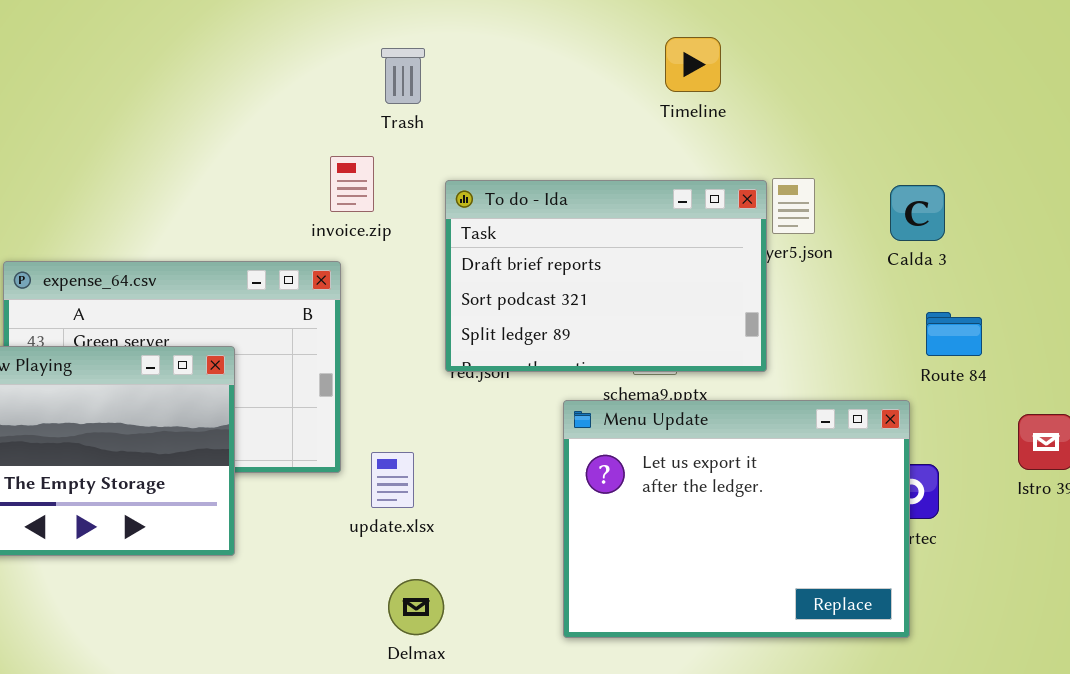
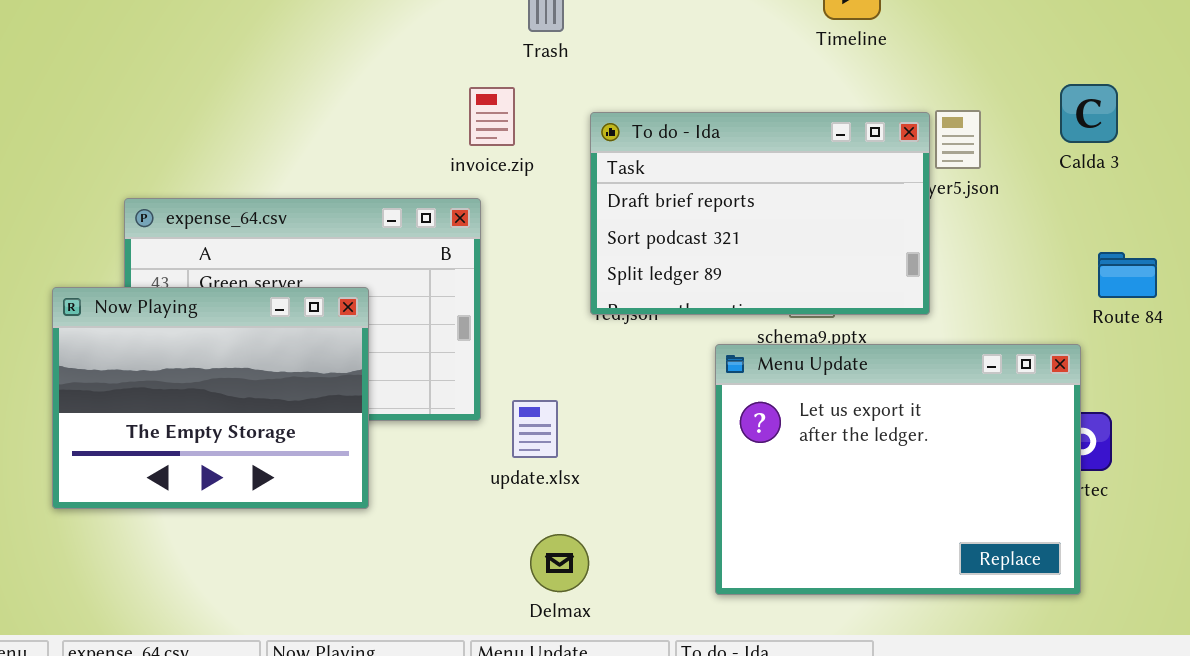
Calda 3: [890,185,945,241] -> [1060,84,1118,143], moved

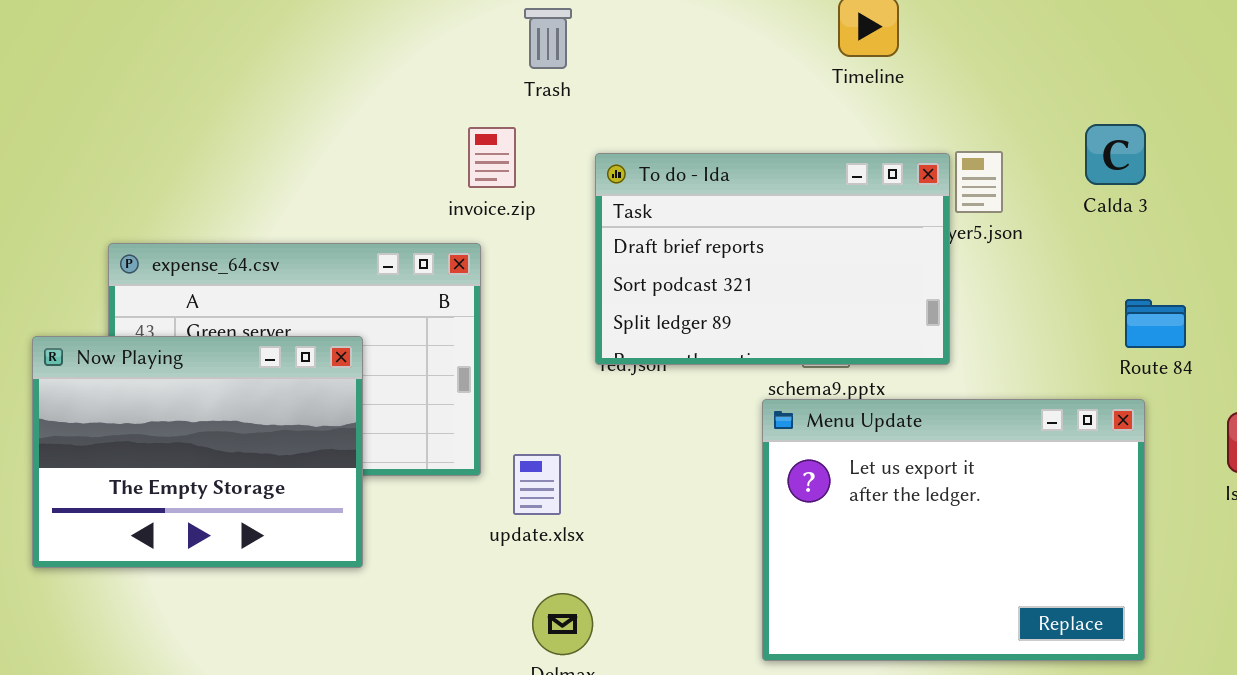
Menu Update: [715,344,1081,595] -> [762,399,1145,661], moved

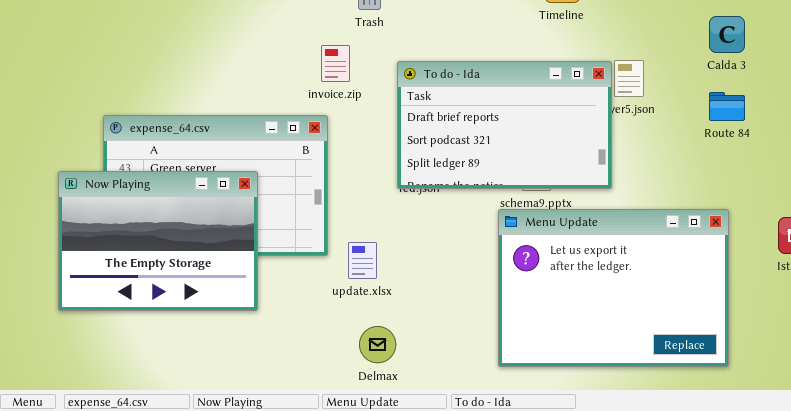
Calda 3: [1085,124,1146,185] -> [709,16,745,53], moved
Route 84: [1125,299,1186,348] -> [709,92,745,121], moved

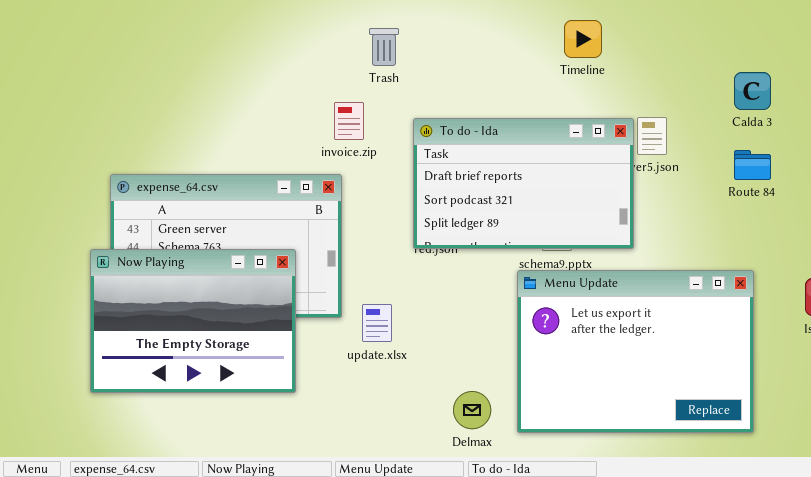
Now Playing: [58,171,258,311] -> [90,249,296,393], moved
Delmax: [359,326,396,363] -> [453,391,491,429], moved

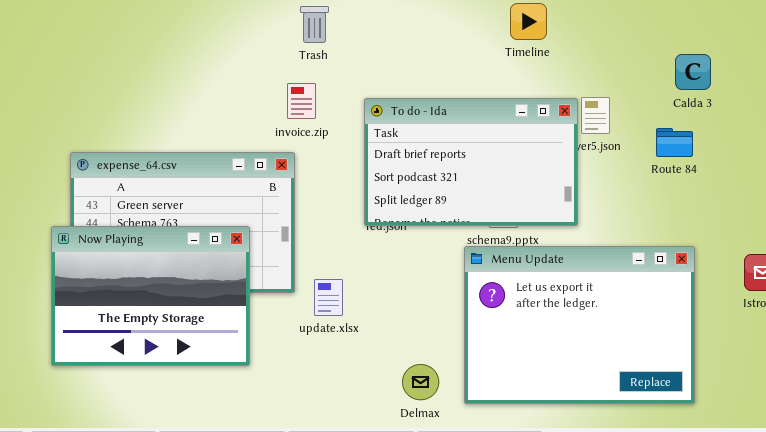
Trash: [369,28,399,66] -> [300,6,329,43], moved
Route 84: [734,150,771,180] -> [656,128,693,157], moved

